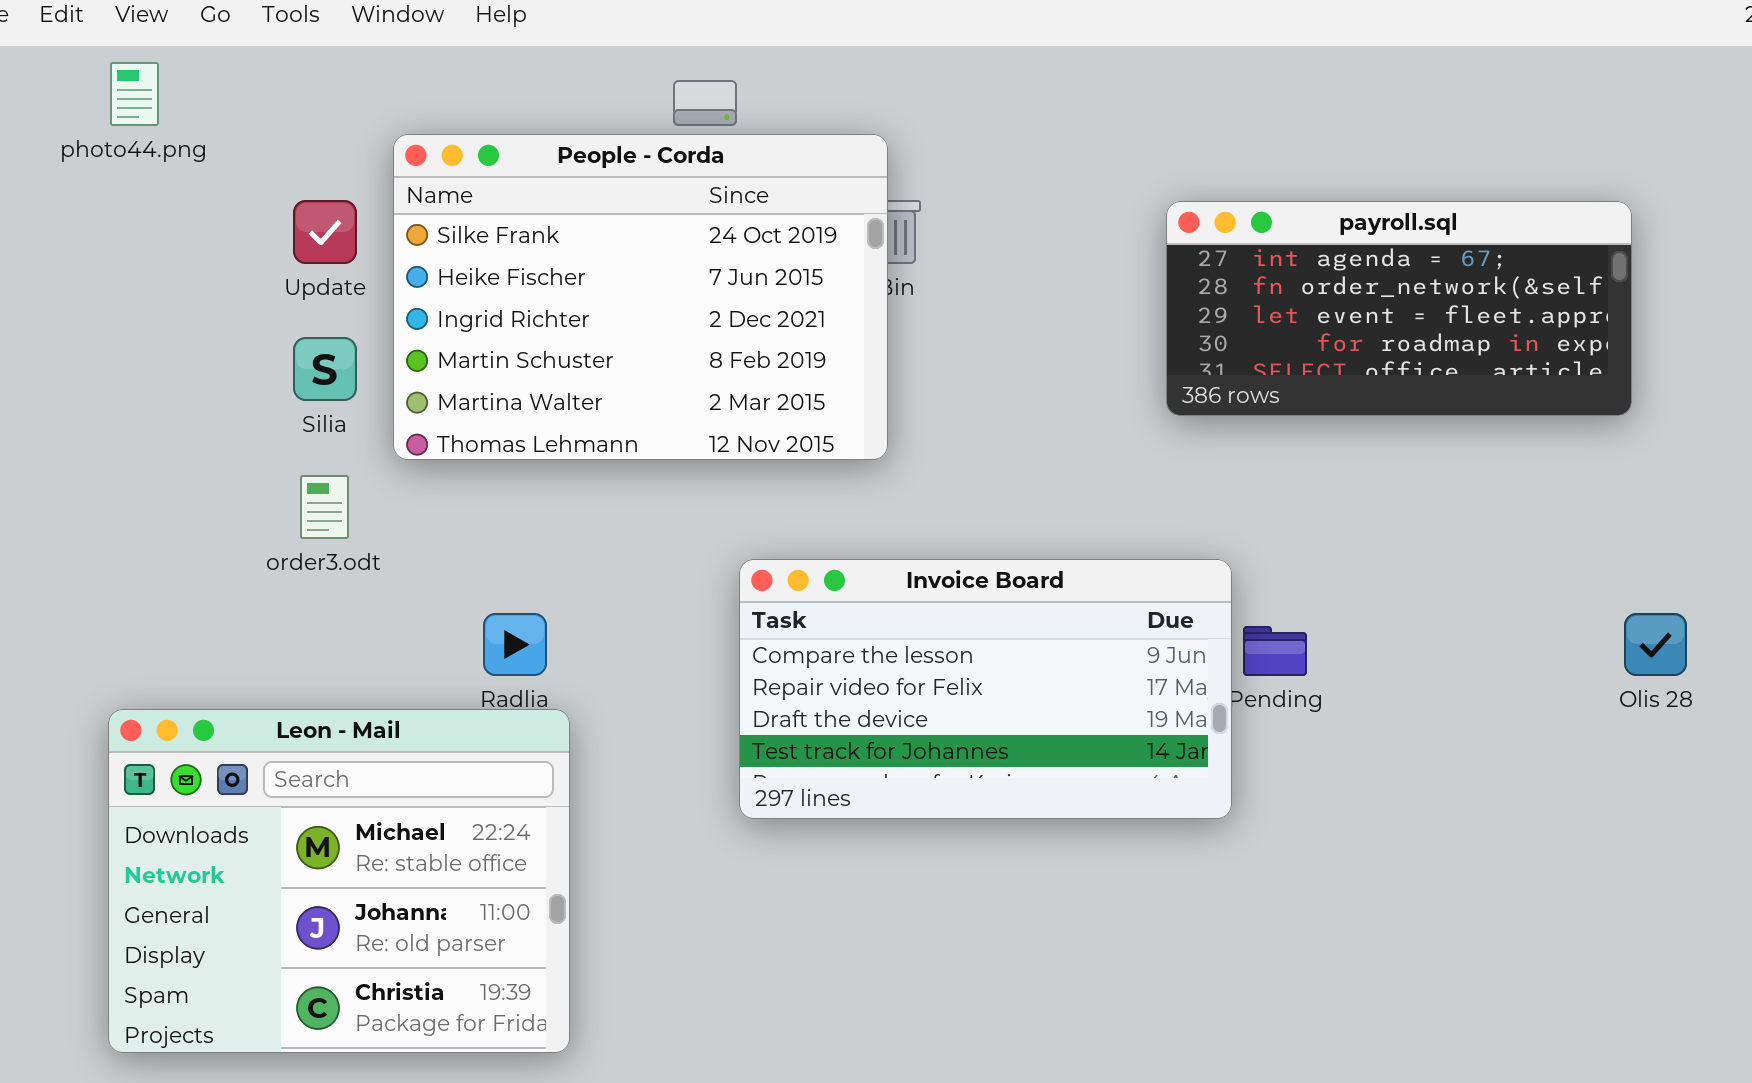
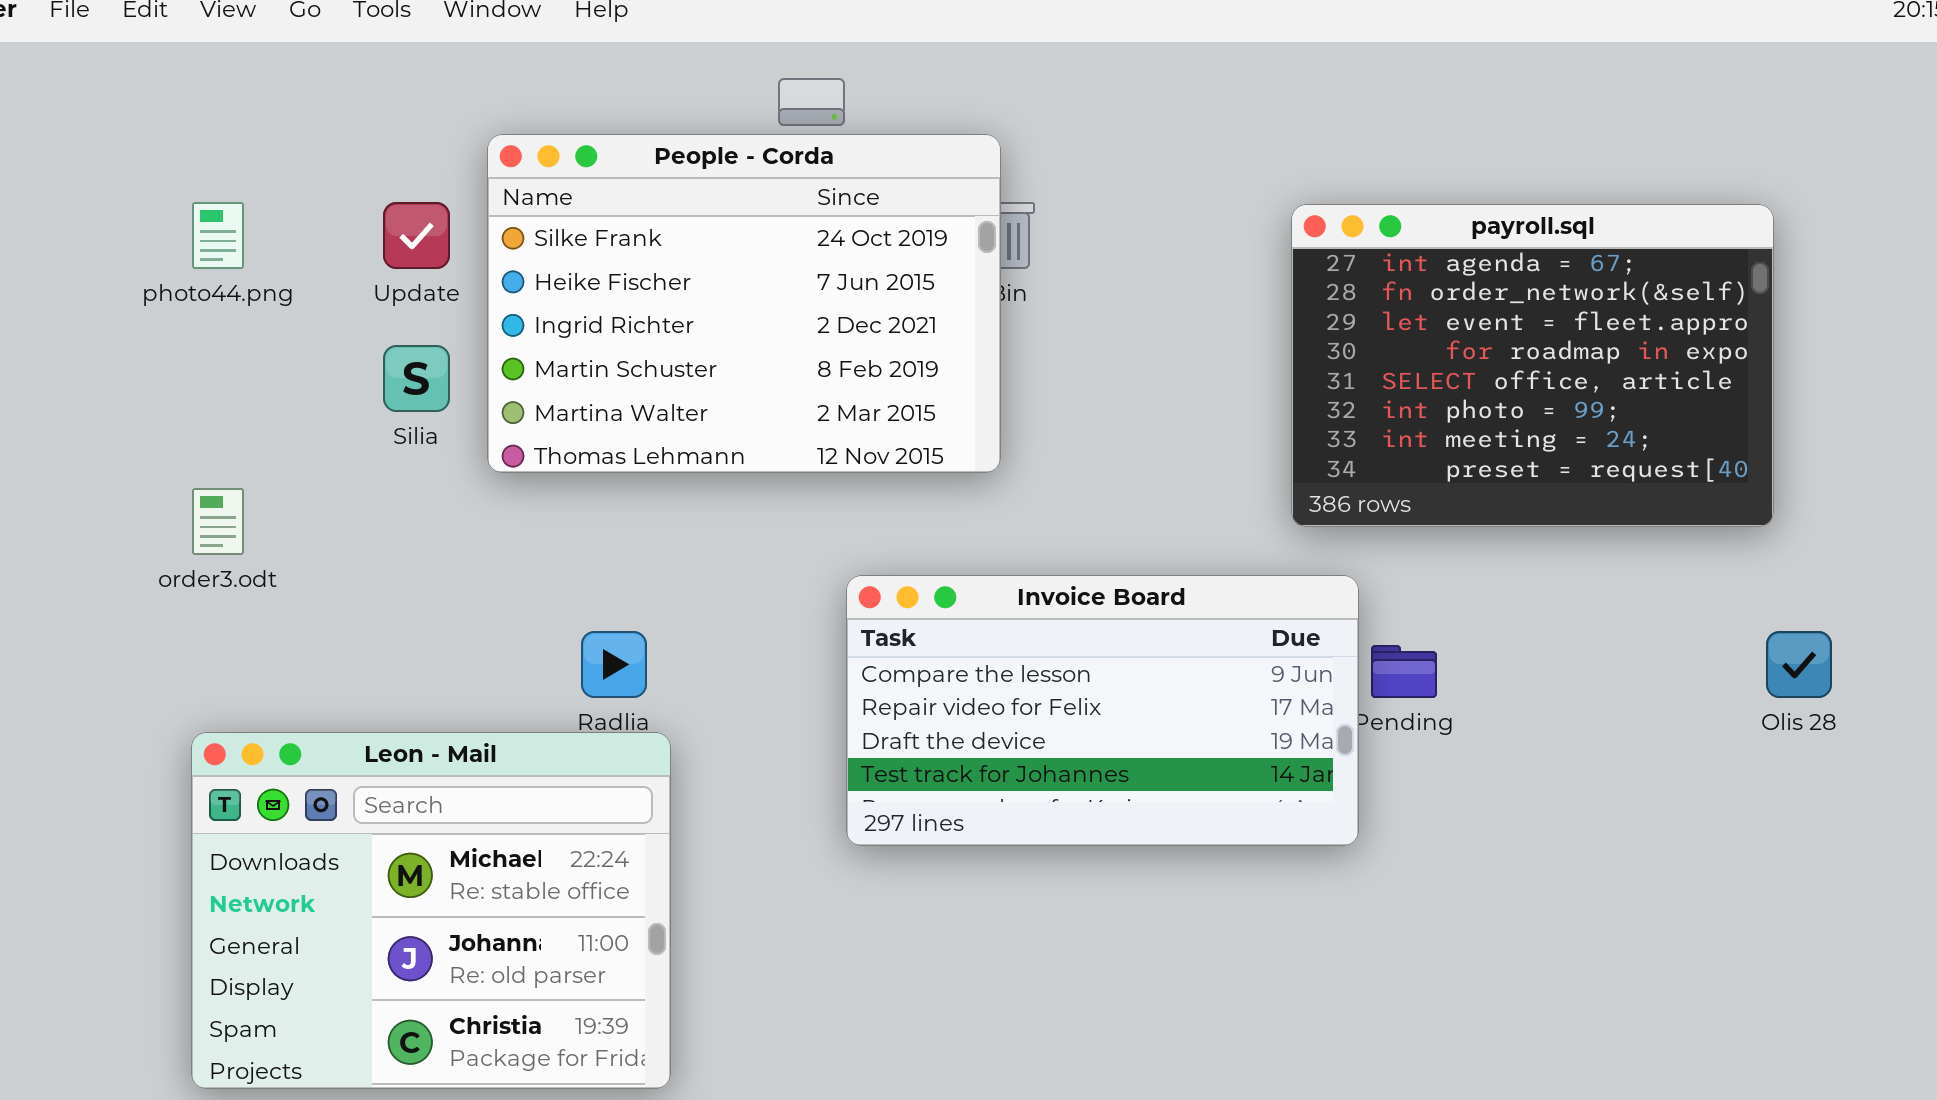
photo44.png: [110,62,159,126] -> [192,202,244,269], moved
payroll.sql: [1166,201,1632,416] -> [1291,204,1774,527], resized
order3.odt: [300,475,349,539] -> [192,488,244,555], moved

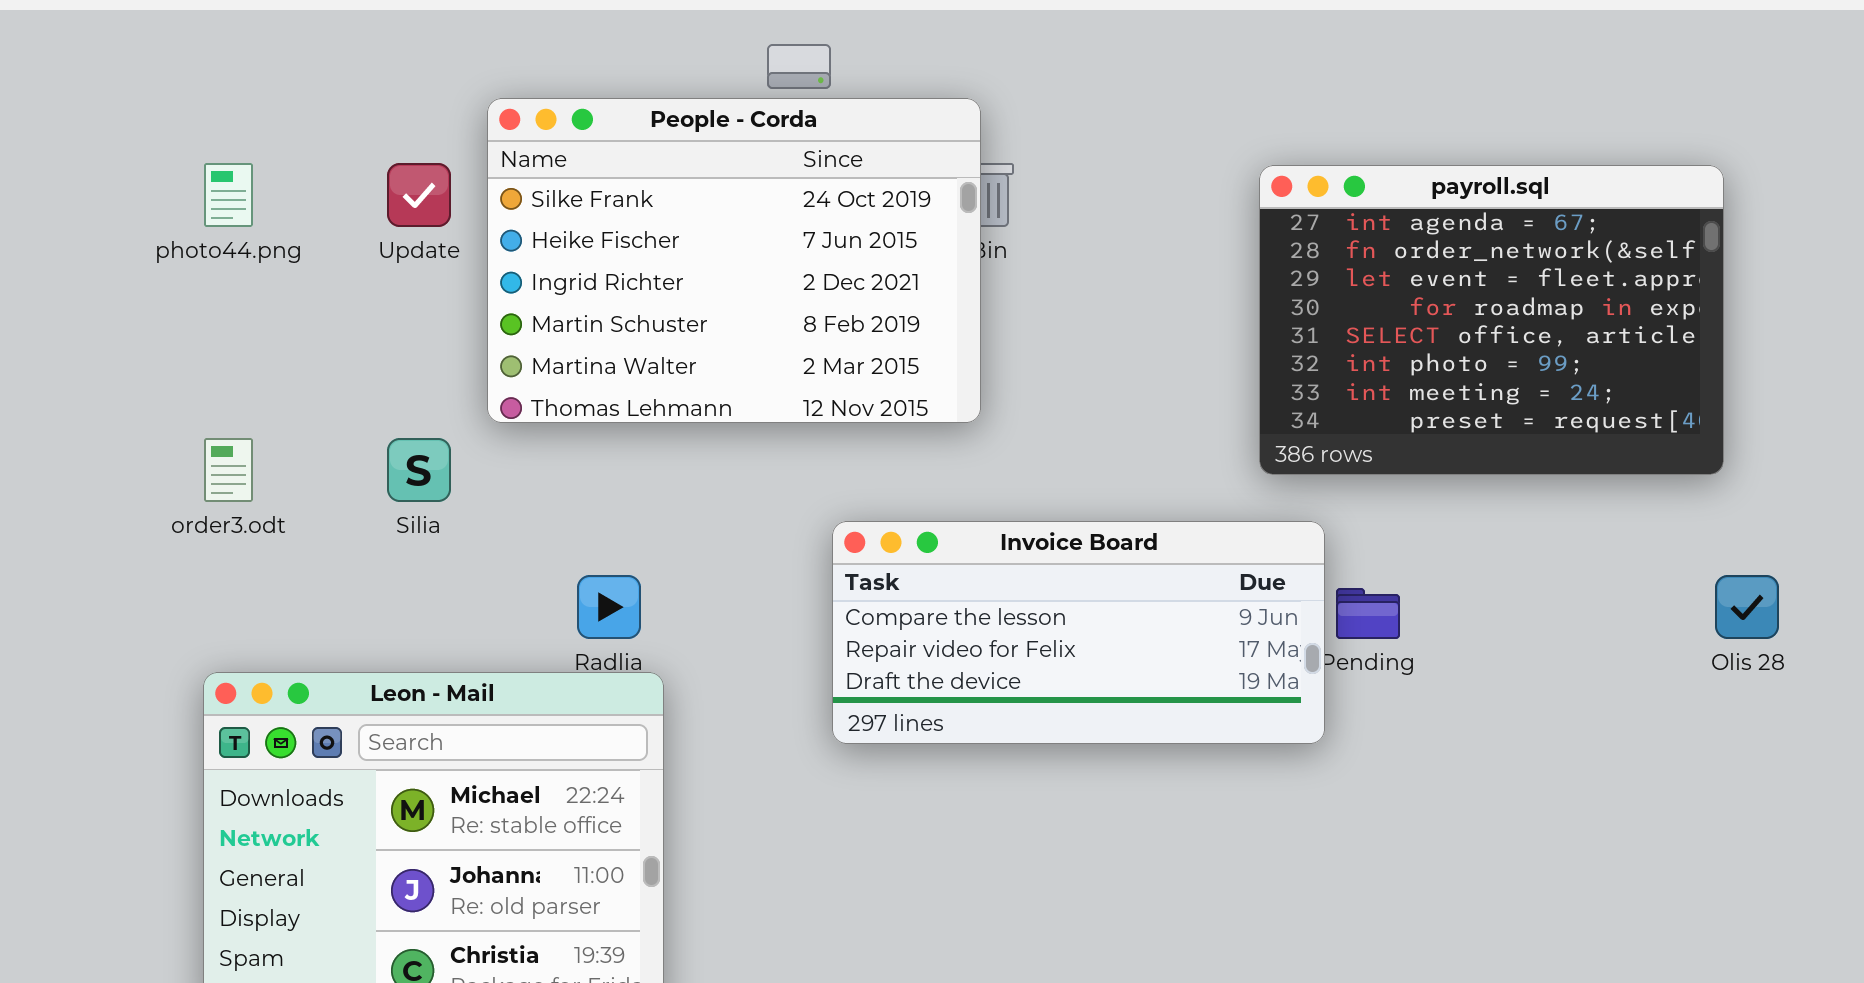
Silia: [383,345,450,412] -> [387,438,451,502], moved
Invoice Board: [846,575,1359,846] -> [832,521,1325,744], resized

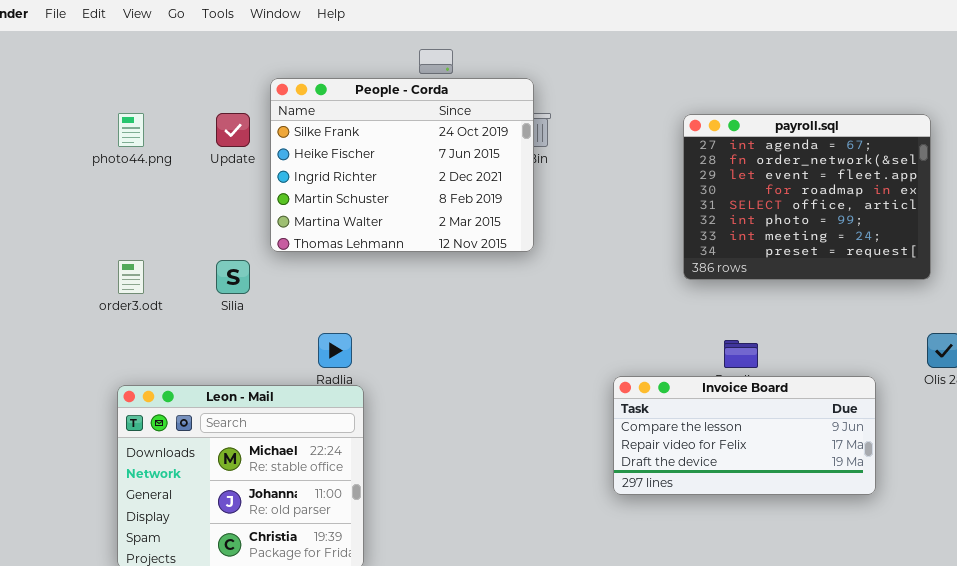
Invoice Board: [832,521,1325,744] -> [613,376,876,495], moved

